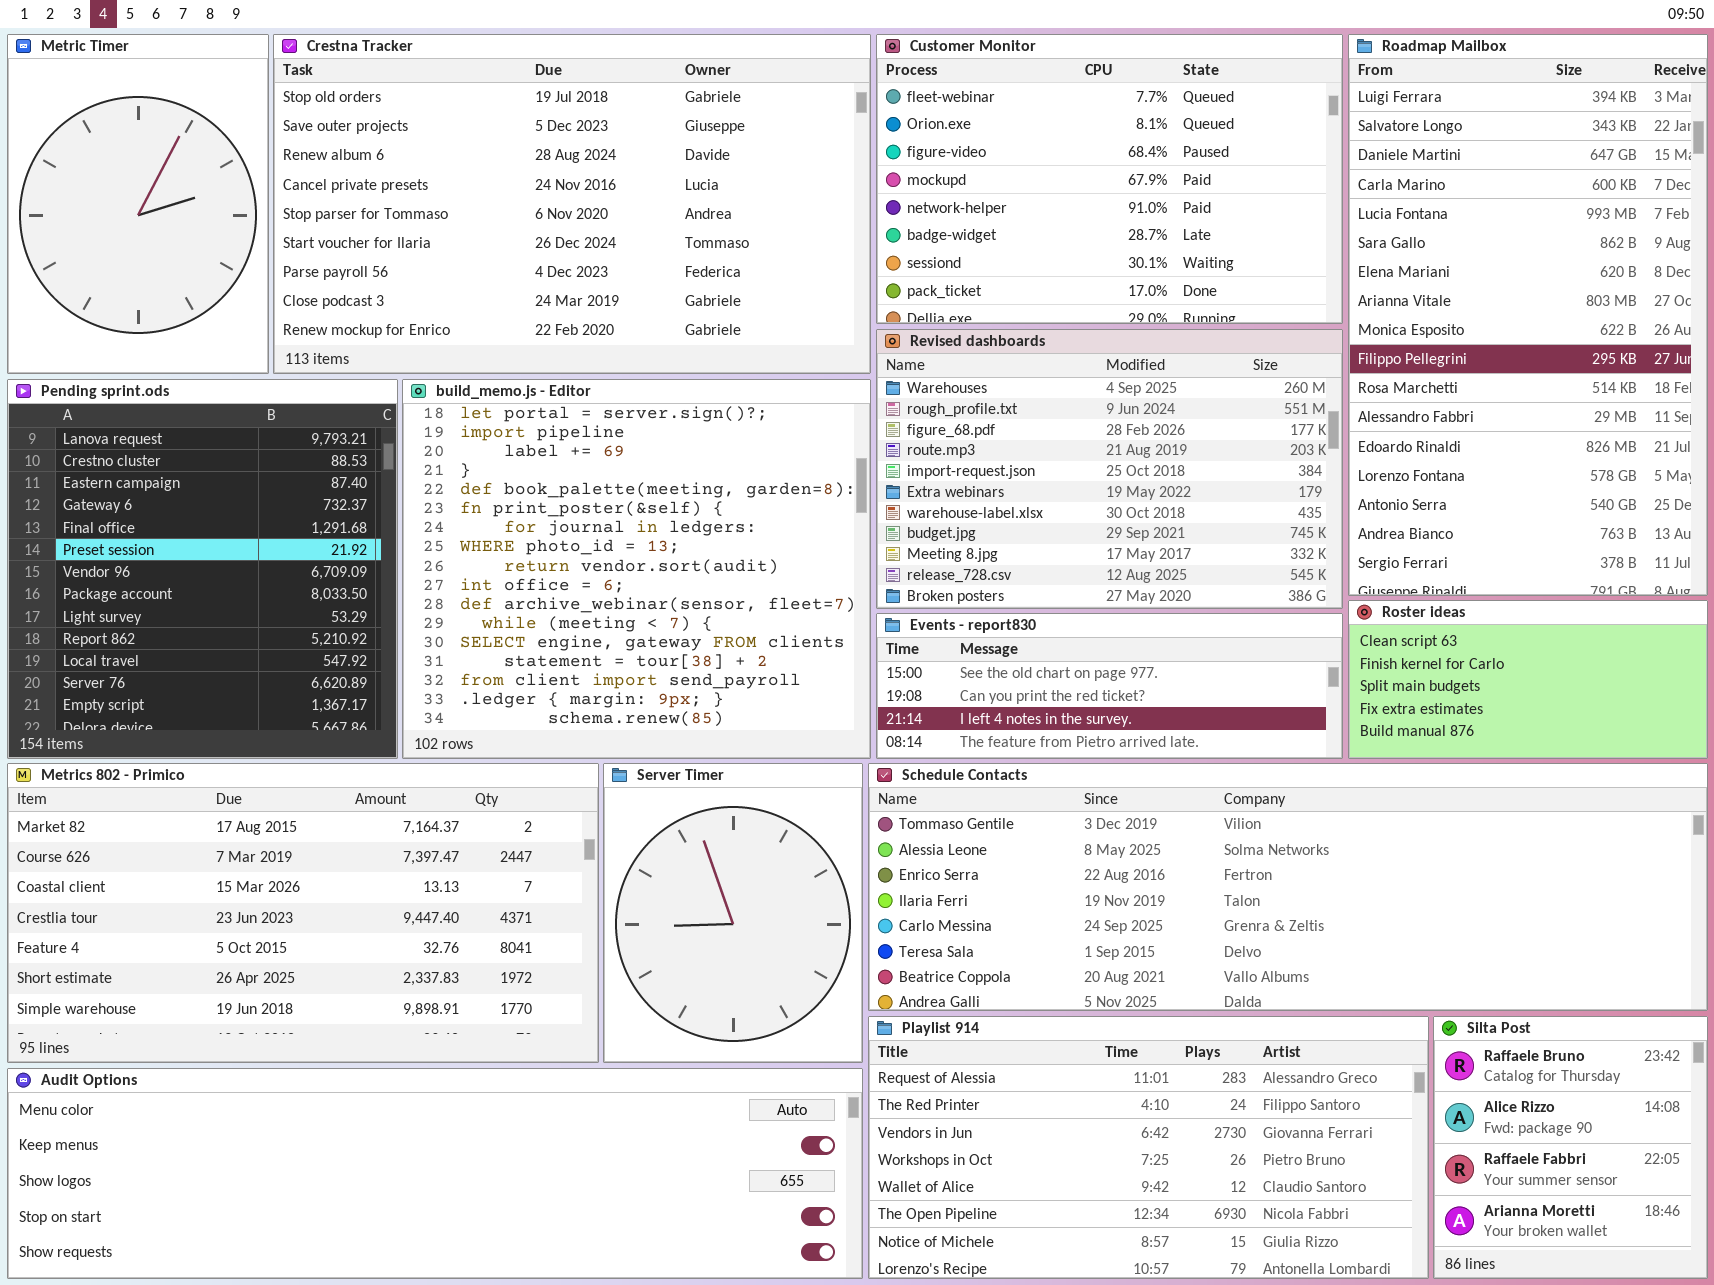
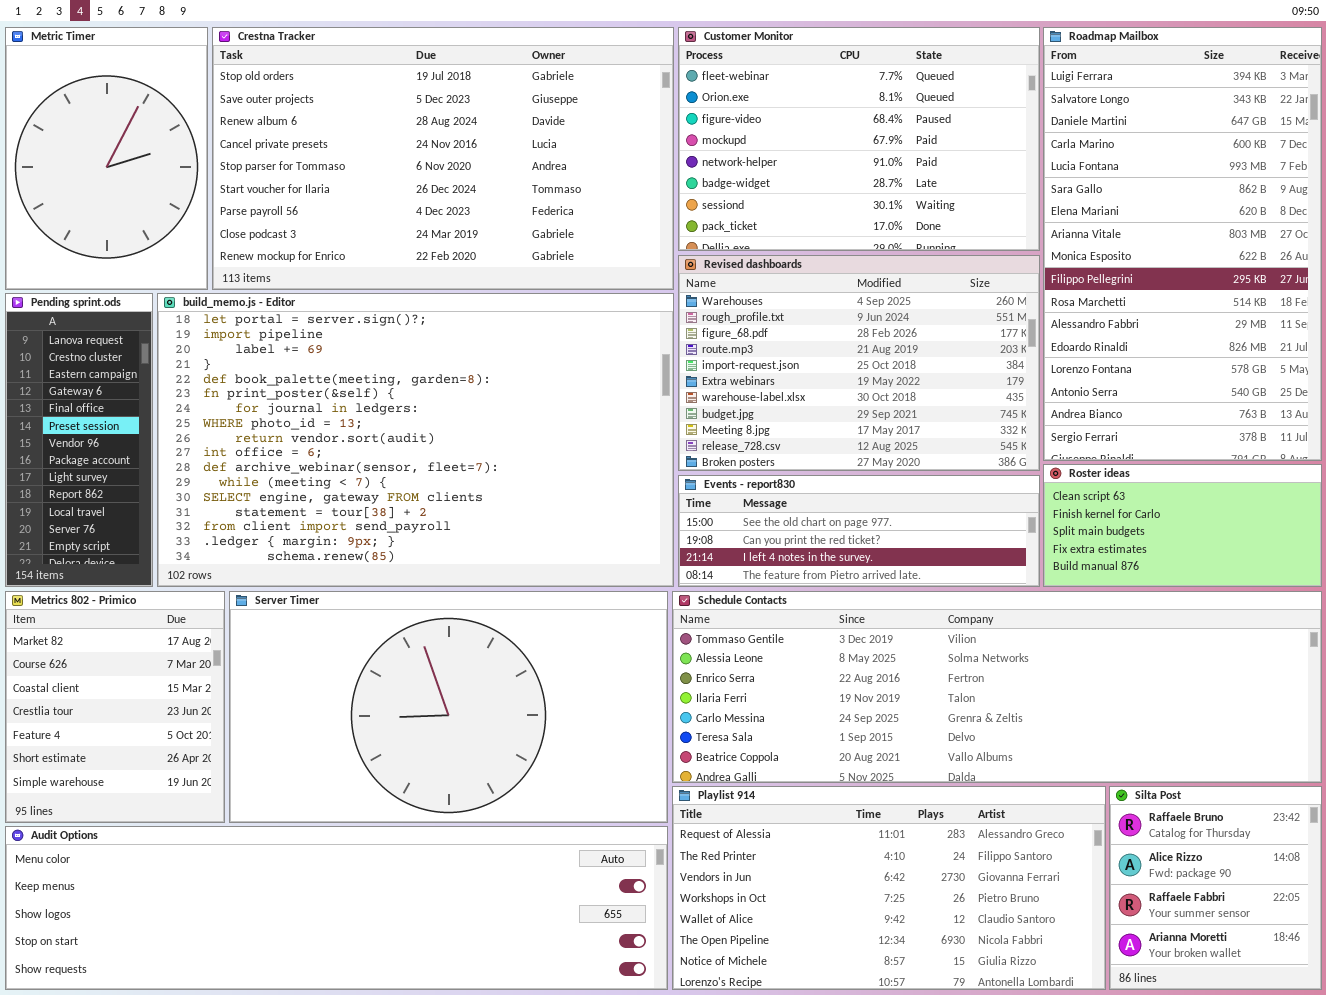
Pending sprint.ods: [7,379,398,759] -> [5,293,153,587], resized
build_memo.js - Editor: [402,379,871,759] -> [157,293,674,587], resized
Metrics 802 - Primico: [7,763,599,1063] -> [5,591,225,823], resized
Server Timer: [603,763,863,1063] -> [229,591,668,823], resized

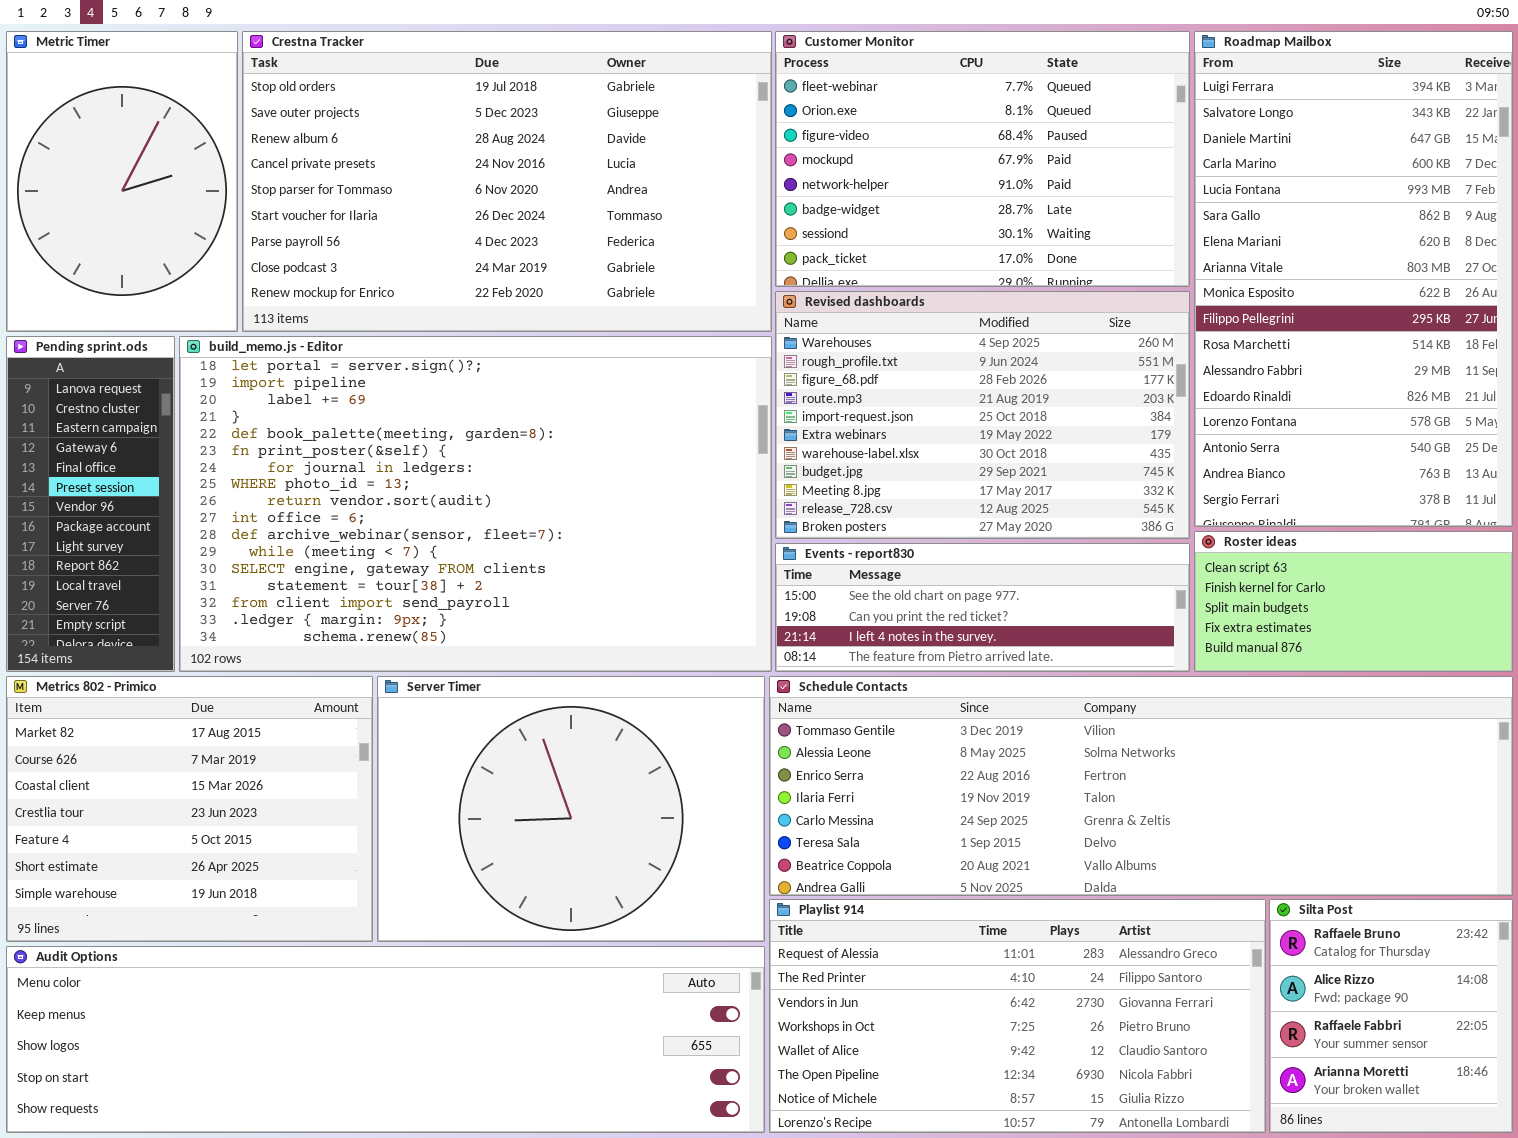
Metrics 802 - Primico: [5,591,225,823] -> [6,676,373,942], resized
Server Timer: [229,591,668,823] -> [377,676,765,942], resized

